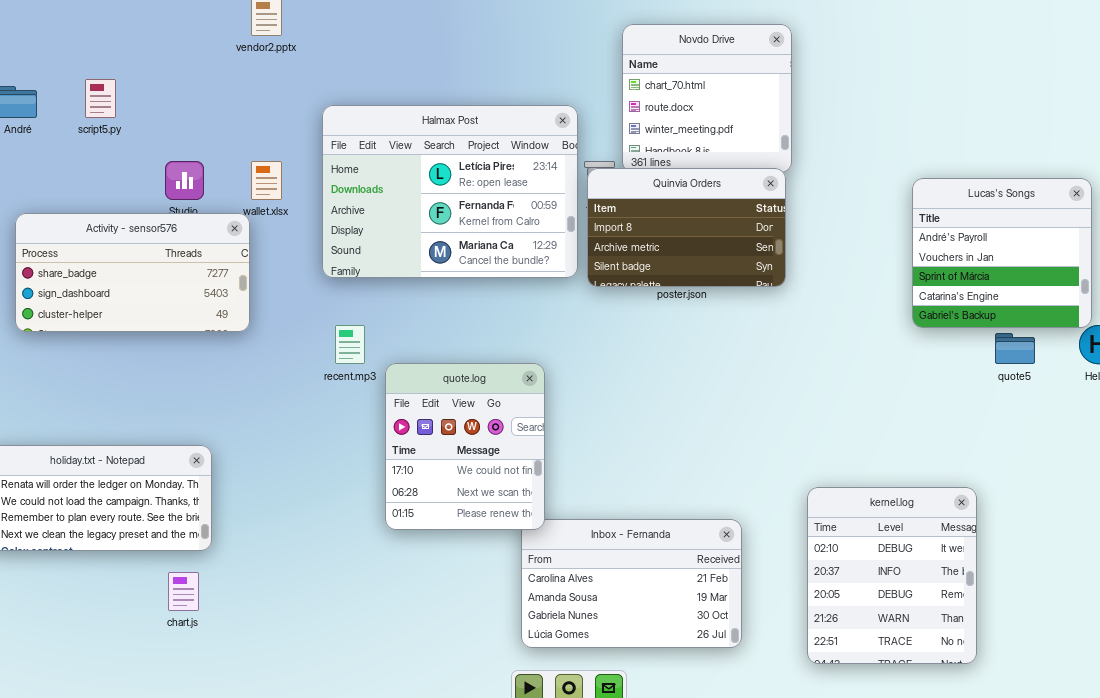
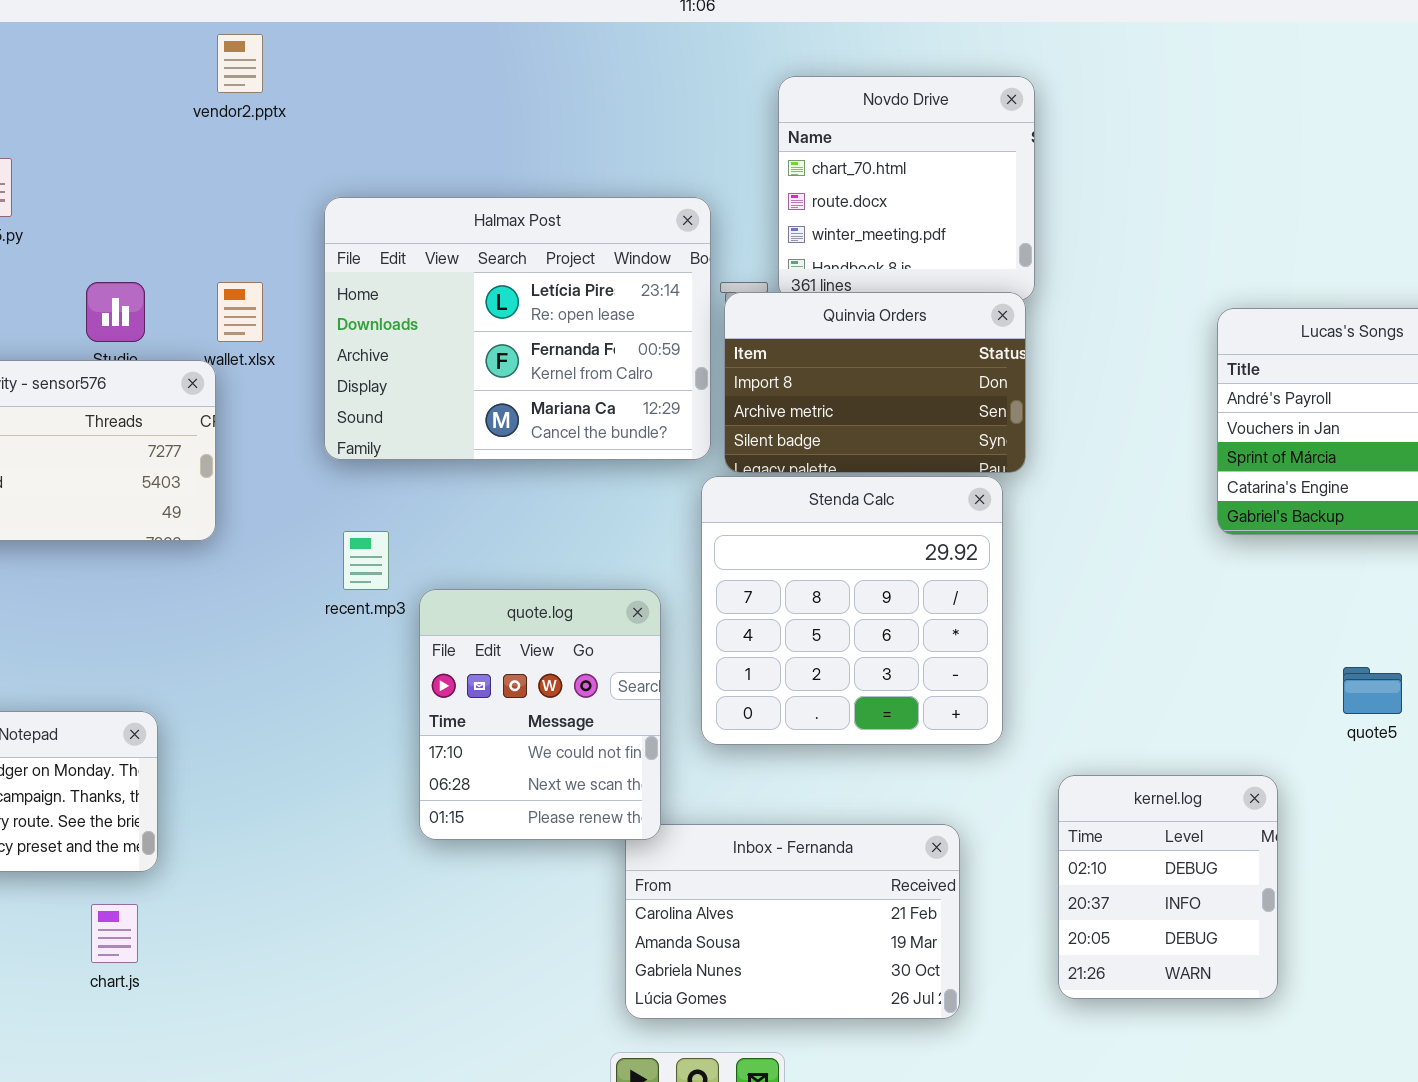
Stenda Calc: none -> [701,476,1003,745], opened
quote5: [995,333,1035,364] -> [1343,667,1402,714], moved
kernel.log: [807,487,977,664] -> [1058,775,1278,999], resized

